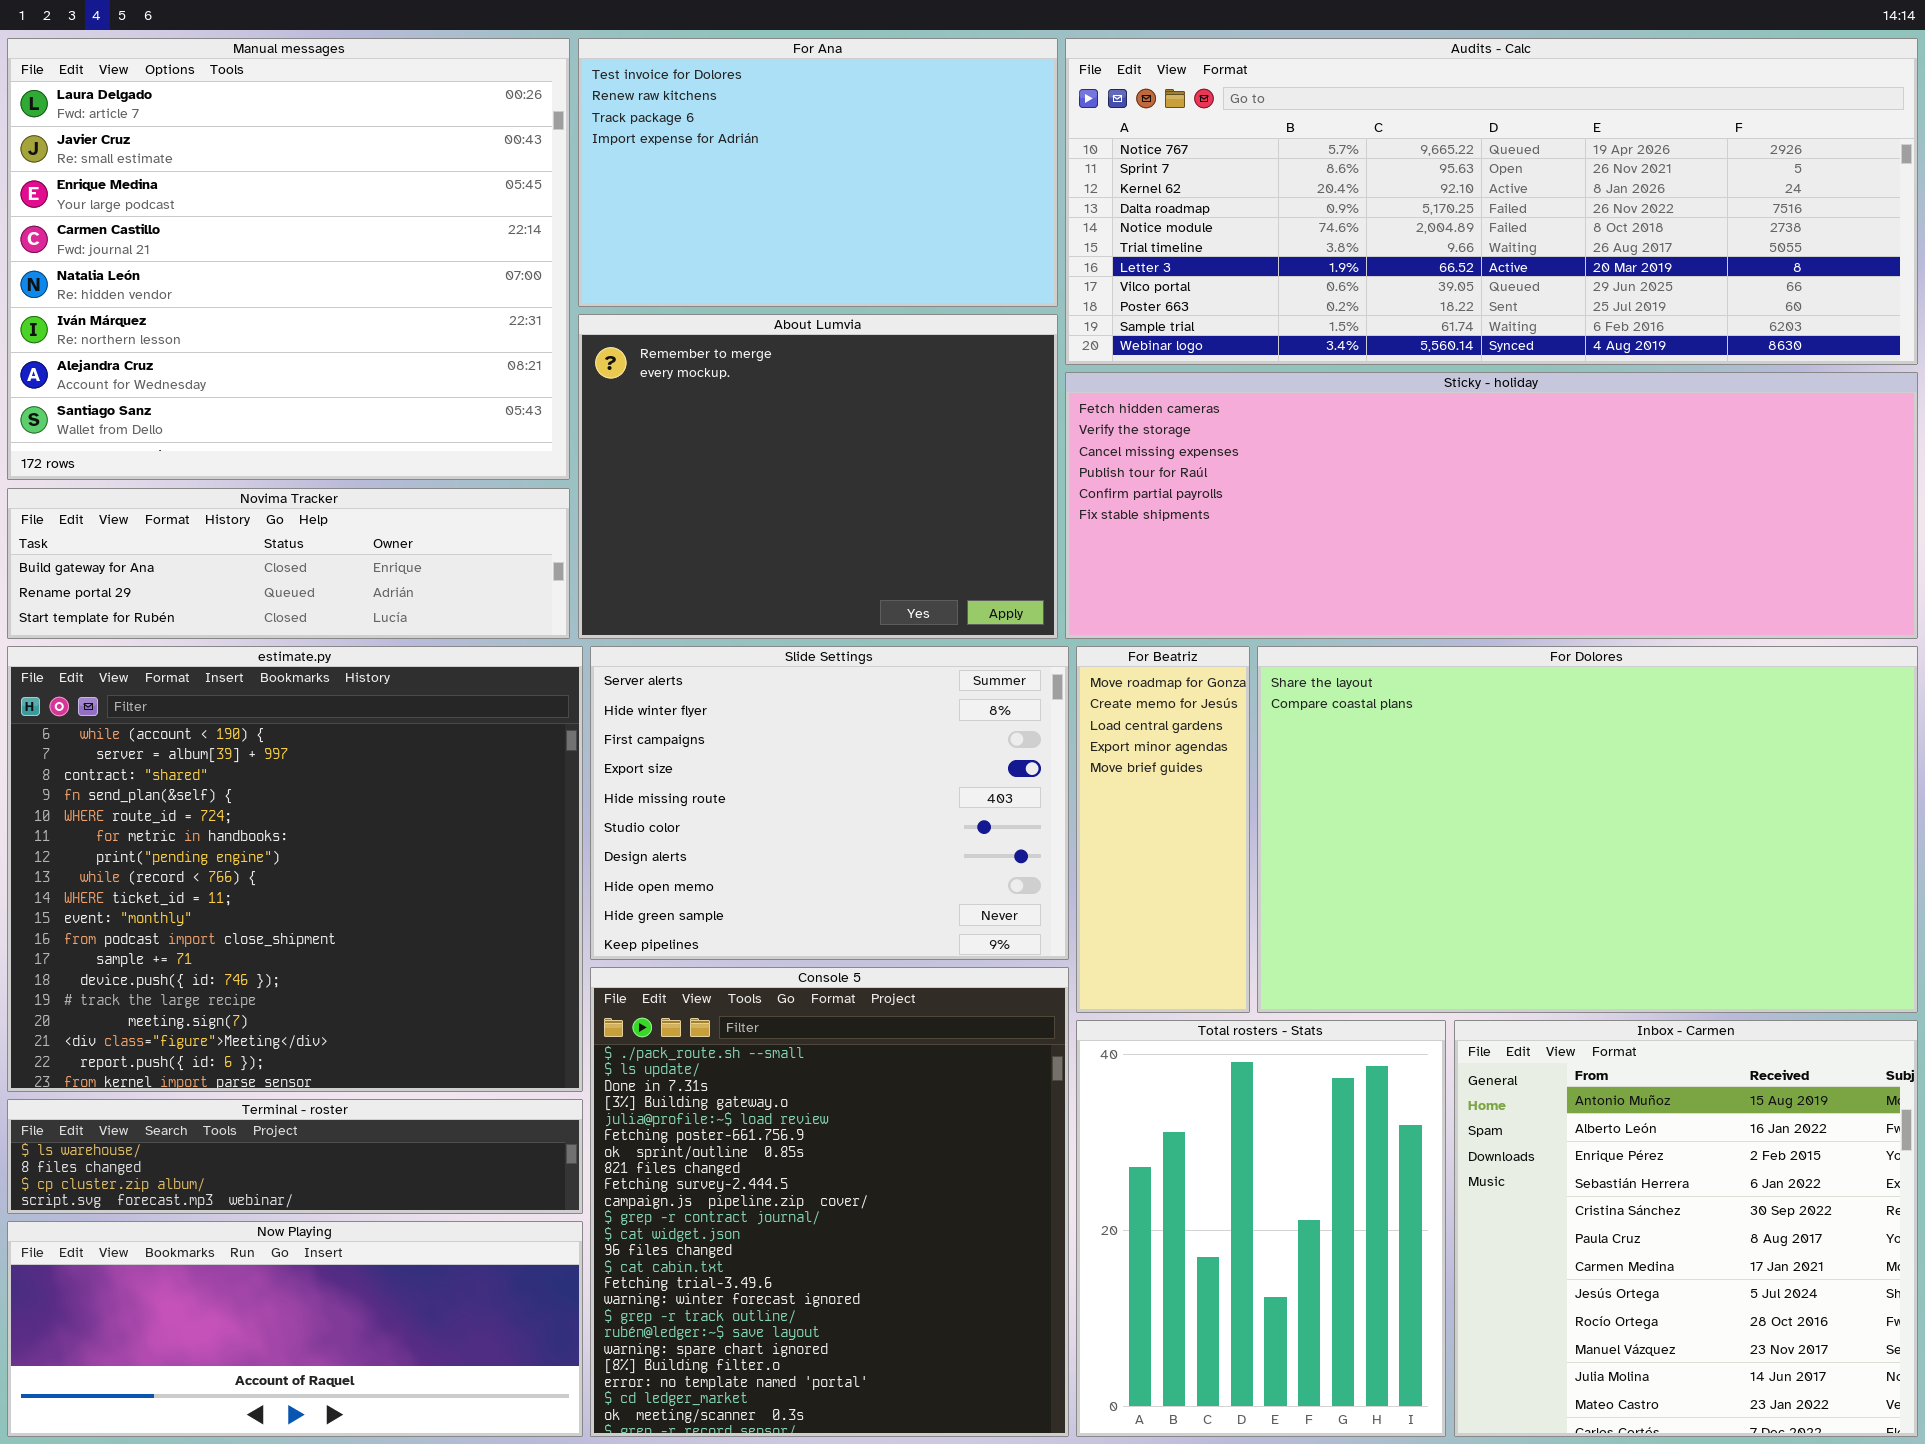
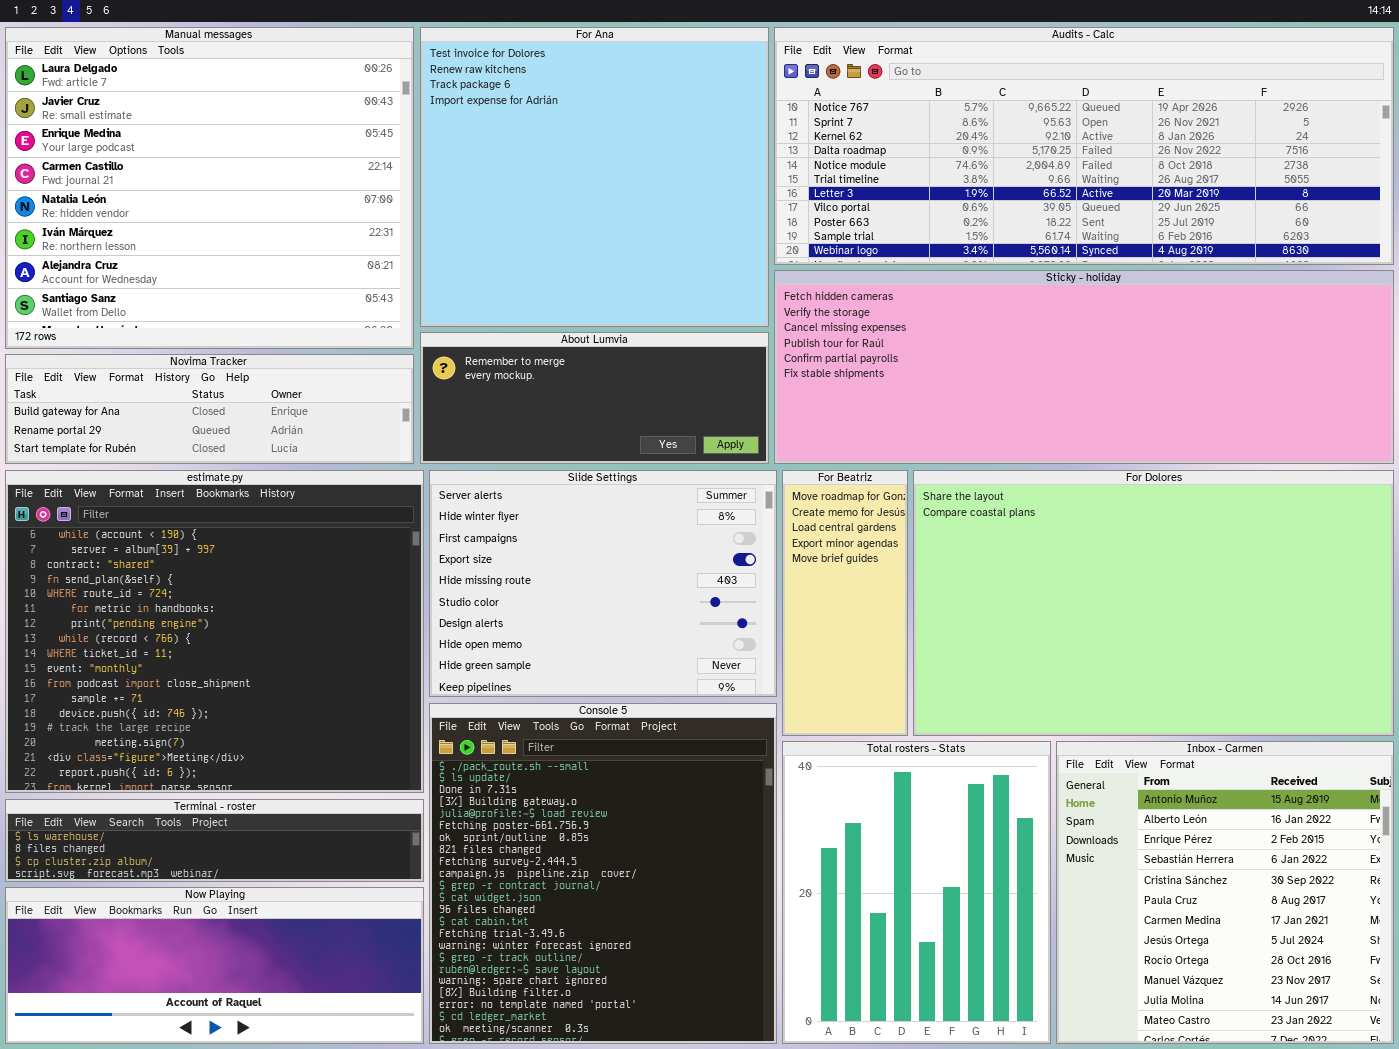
For Ana: [578,38,1058,307] -> [420,27,769,327], resized
About Lumvia: [578,314,1058,639] -> [420,332,769,464], resized

